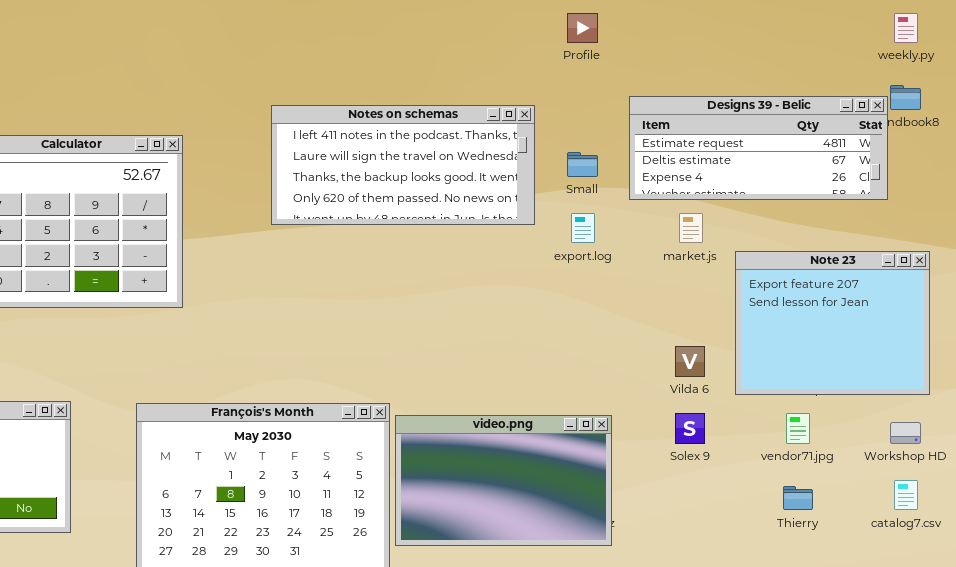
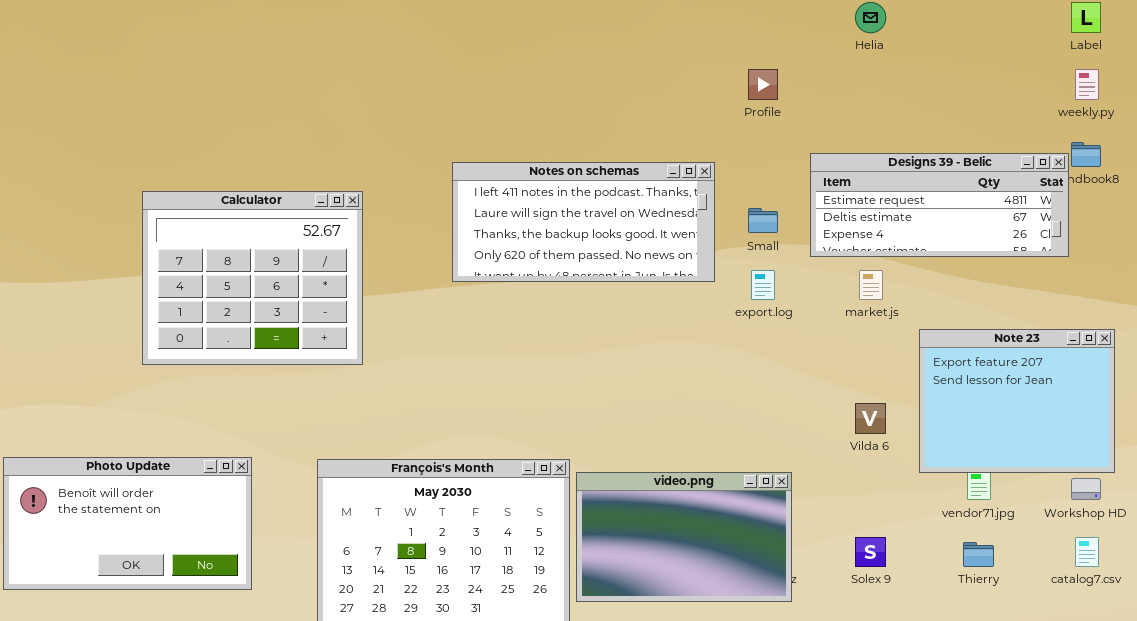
Note 23: [735,251,930,395] -> [919,329,1115,473], moved
Solex 9: [675,413,705,444] -> [855,537,886,567], moved

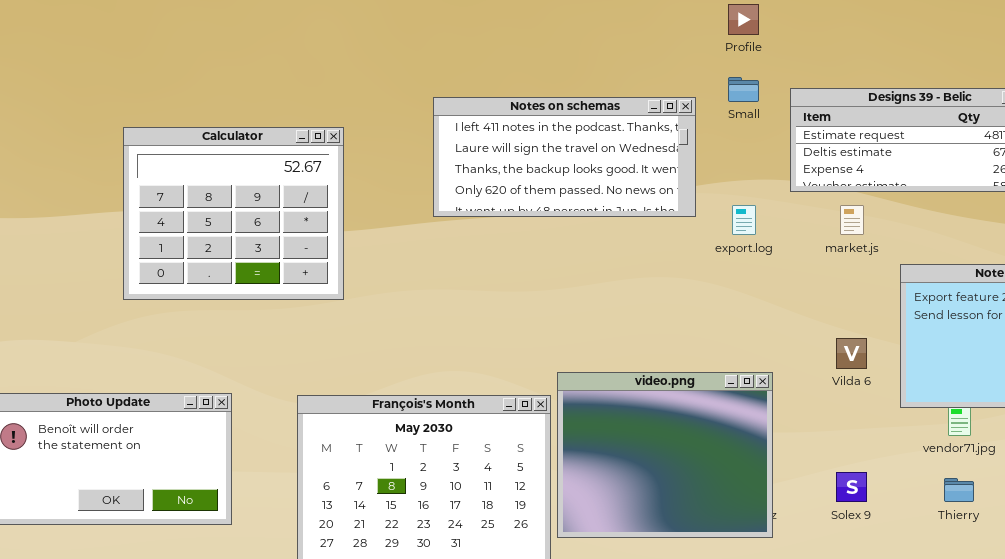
Small: [748,208,778,233] -> [728,77,759,102], moved
video.png: [576,472,792,602] -> [557,372,773,538], resized

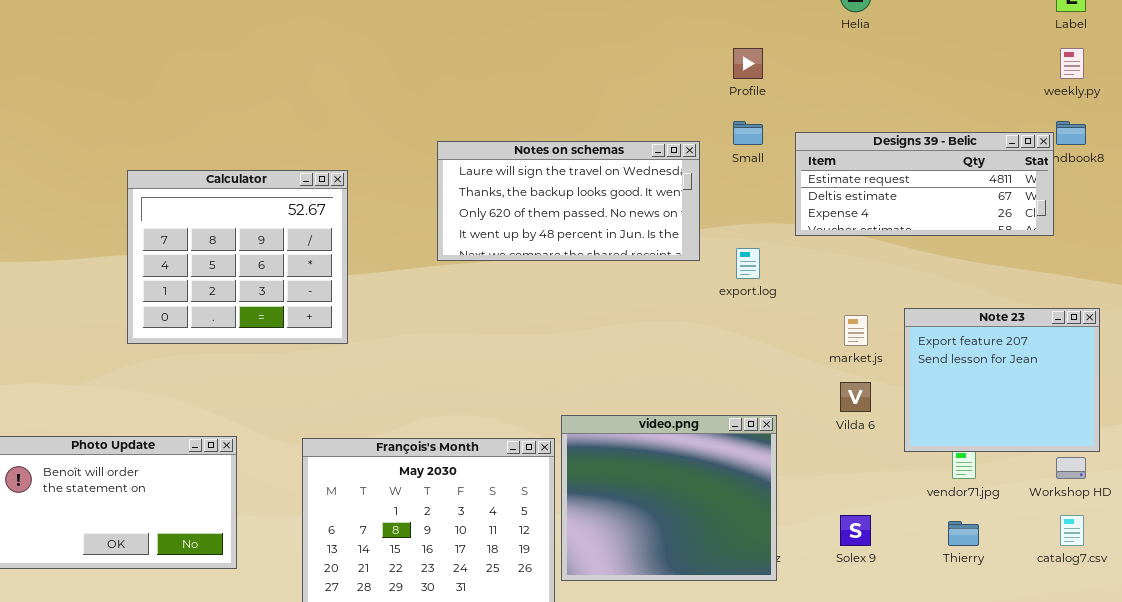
Notes on schemas: [433,97,696,217] -> [437,141,700,261], scrolled down 1 row
market.js: [840,205,864,235] -> [844,315,868,346], moved

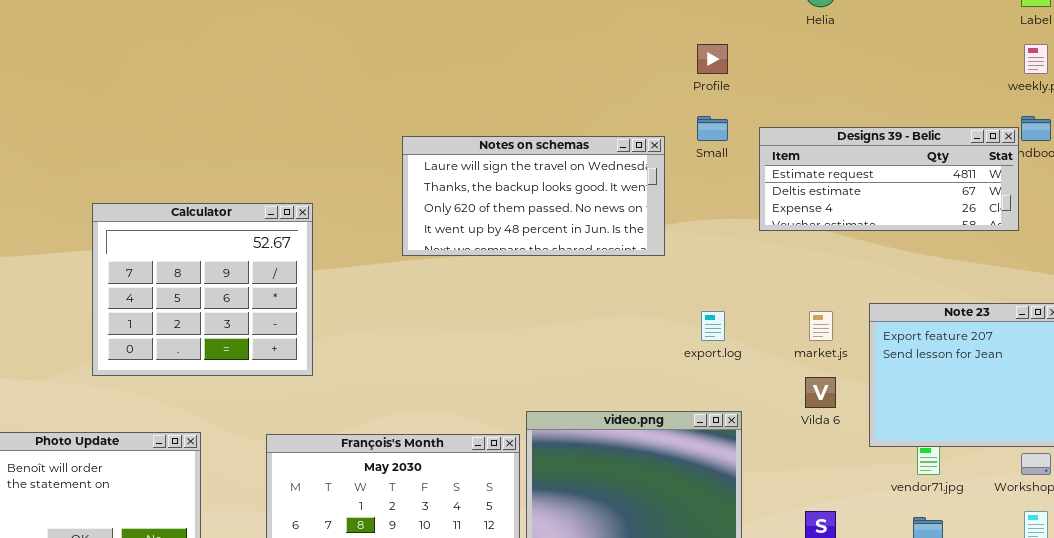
Calculator: [127,170,348,344] -> [92,203,313,376], moved
export.log: [736,248,760,279] -> [701,311,725,341], moved

